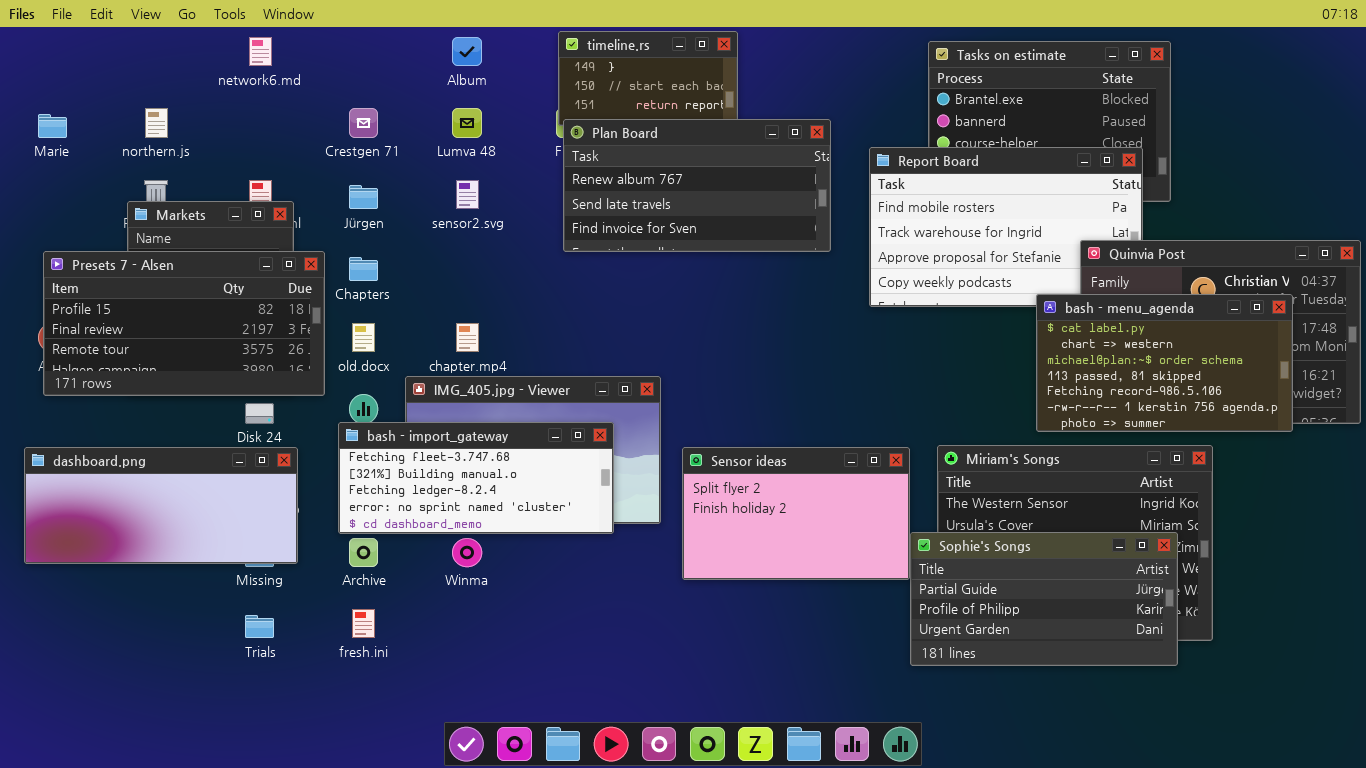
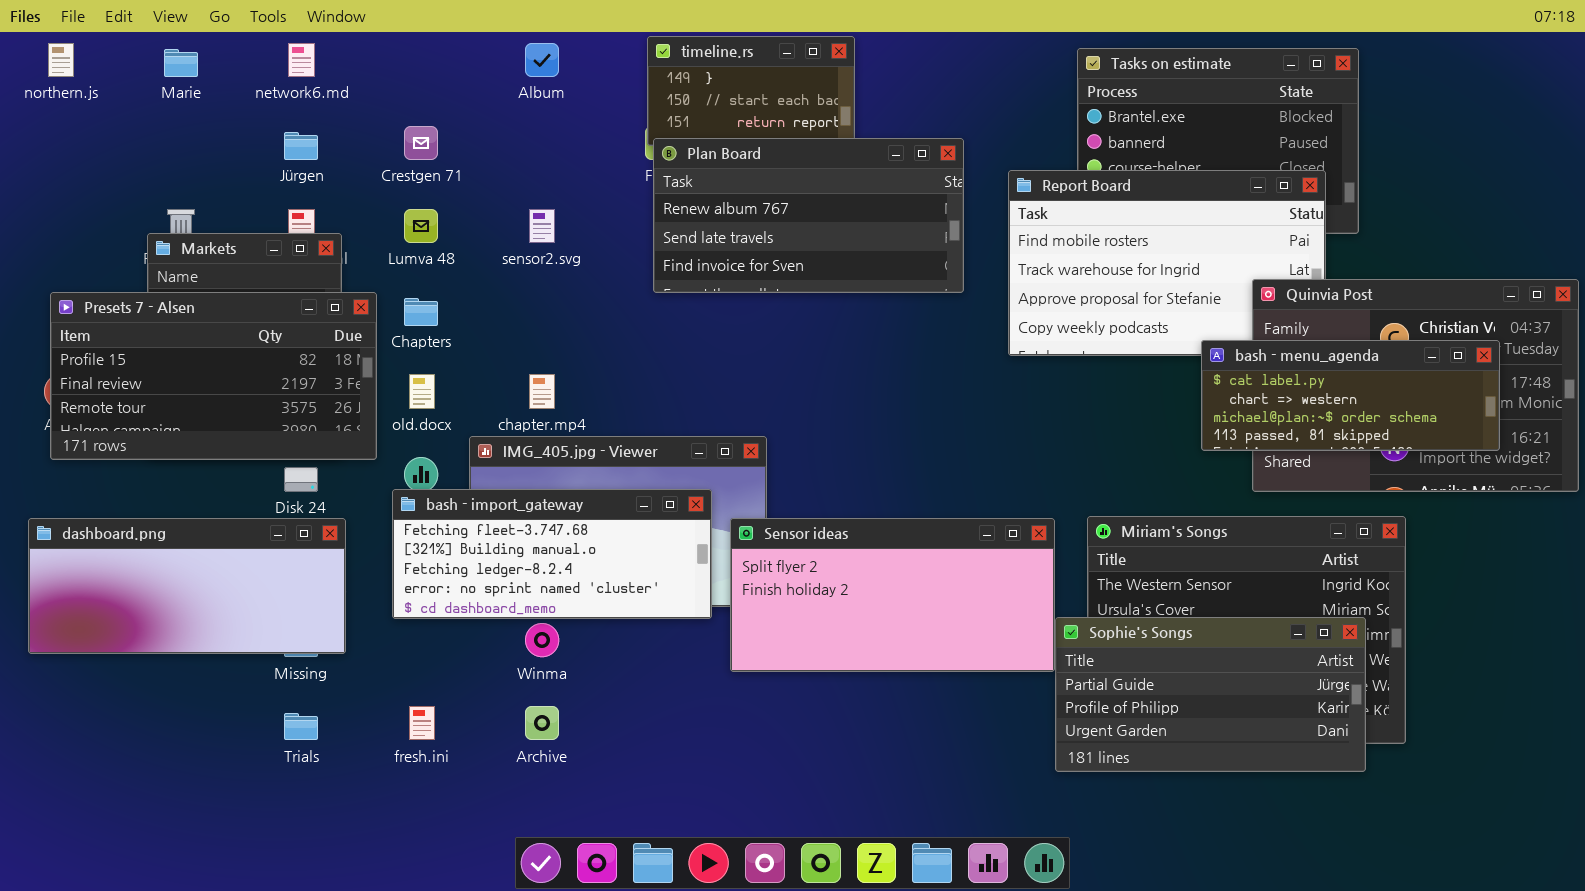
northern.js: [145,108,168,138] -> [48,43,74,77], moved
Lumva 48: [452,108,482,138] -> [404,209,438,243], moved
Marie: [38,114,67,138] -> [164,49,198,77], moved
Jürgen: [349,185,378,209] -> [284,132,318,160], moved
bash - menu_agenda: [1036,294,1293,432] -> [1201,340,1500,451], resized
Sensor ideas: [682,447,910,580] -> [730,518,1055,672], resized
Archive: [349,538,378,567] -> [525,706,559,740], moved

